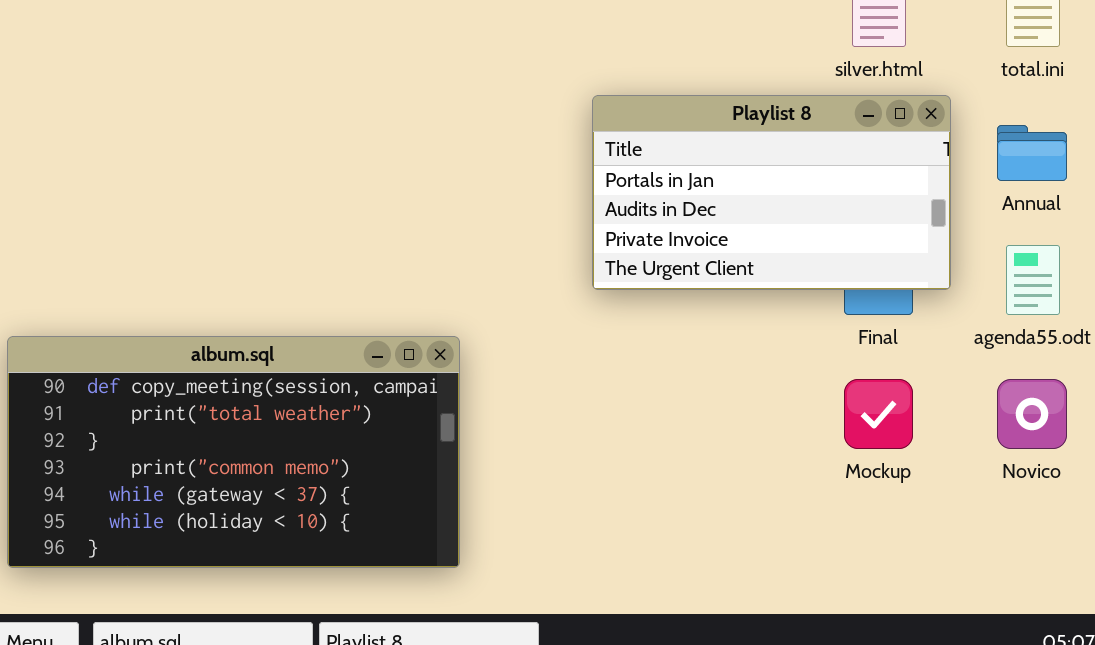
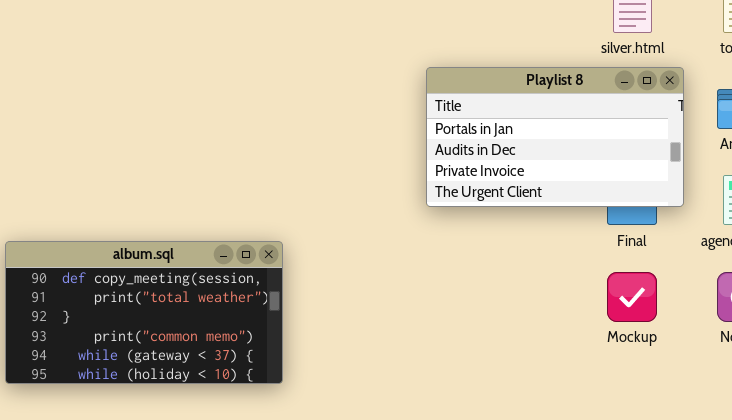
album.sql: [7,336,460,568] -> [5,241,283,384], resized

